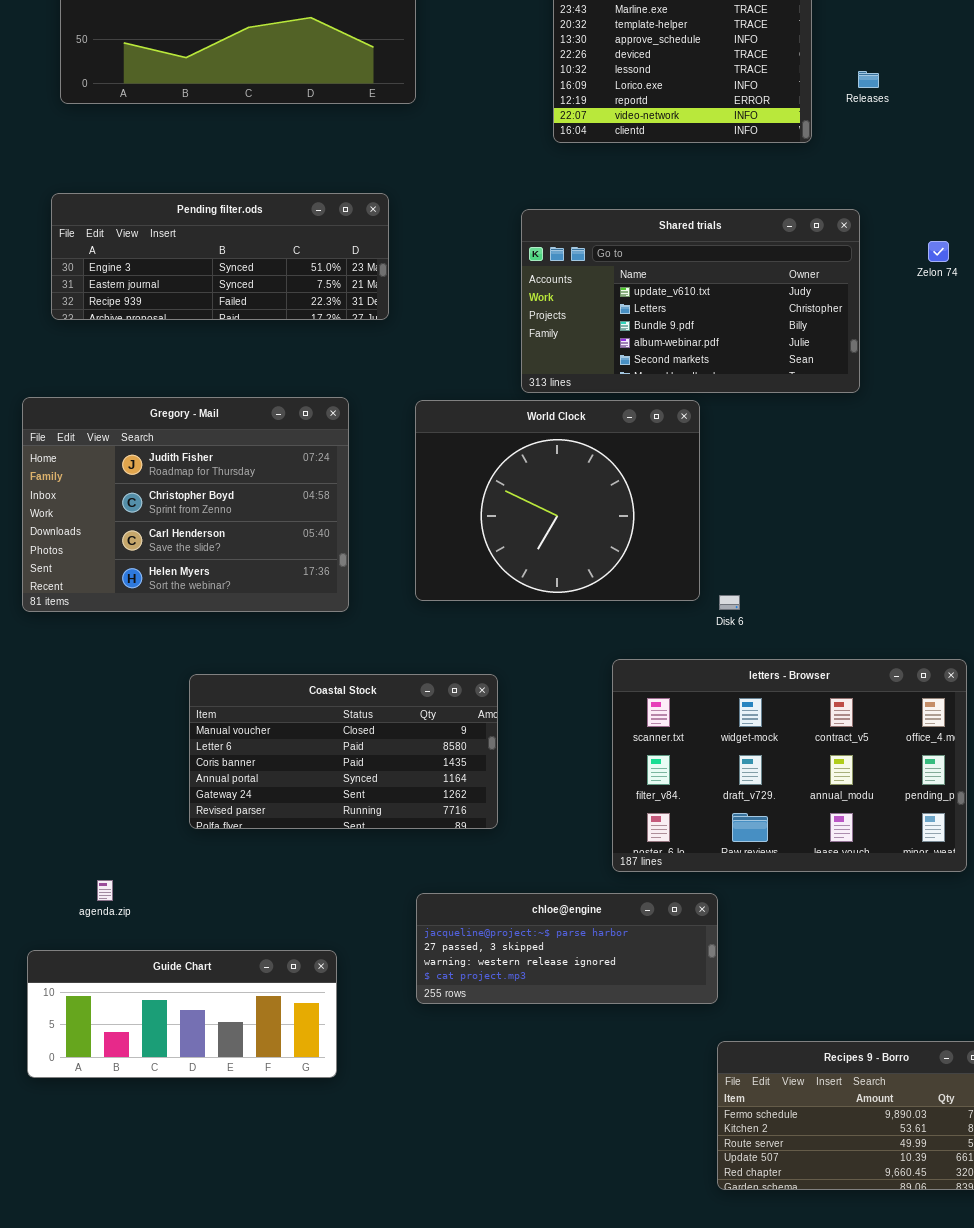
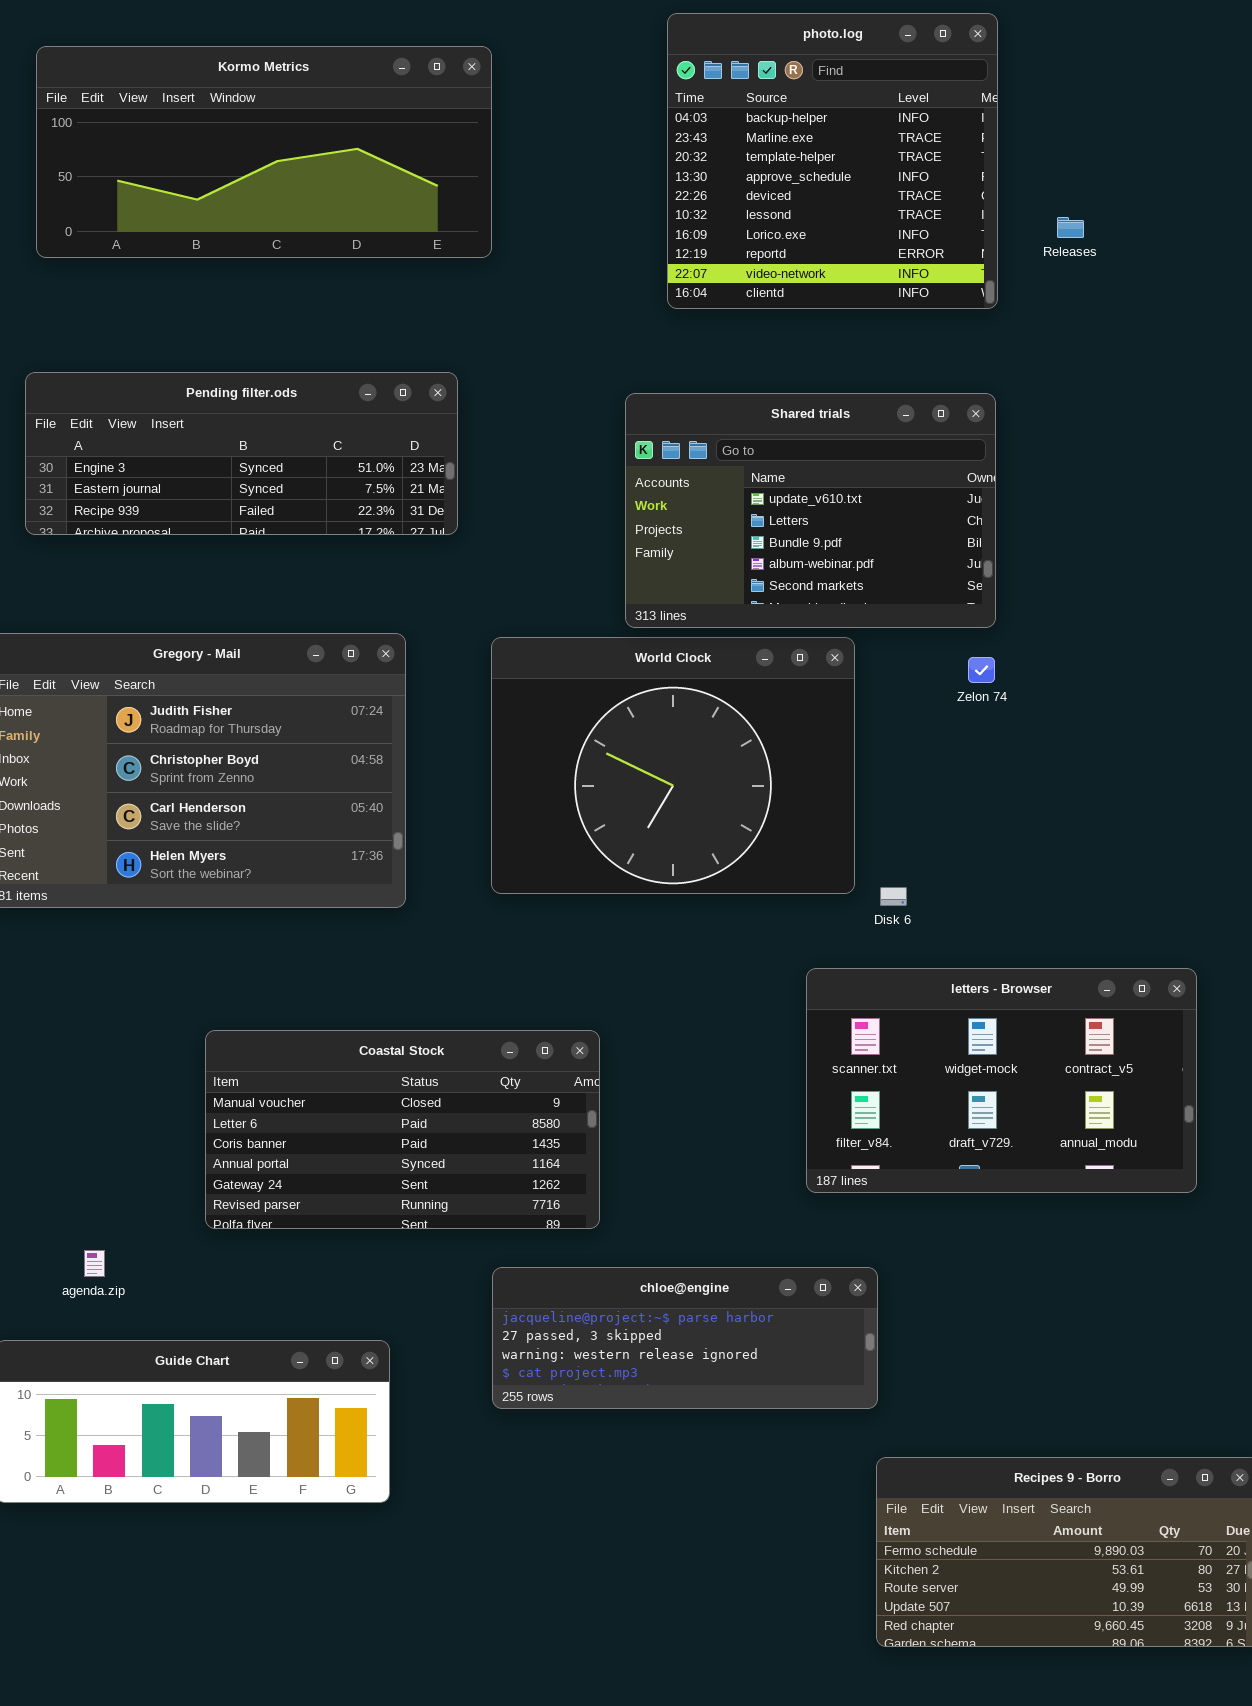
Shared trials: [521,209,860,393] -> [625,393,996,628], resized
Zelon 74: [928,241,949,262] -> [968,657,995,683], moved
letters - Browser: [612,659,967,872] -> [806,968,1197,1193], resized
Coastal Stock: [189,674,498,829] -> [205,1030,600,1229], moved

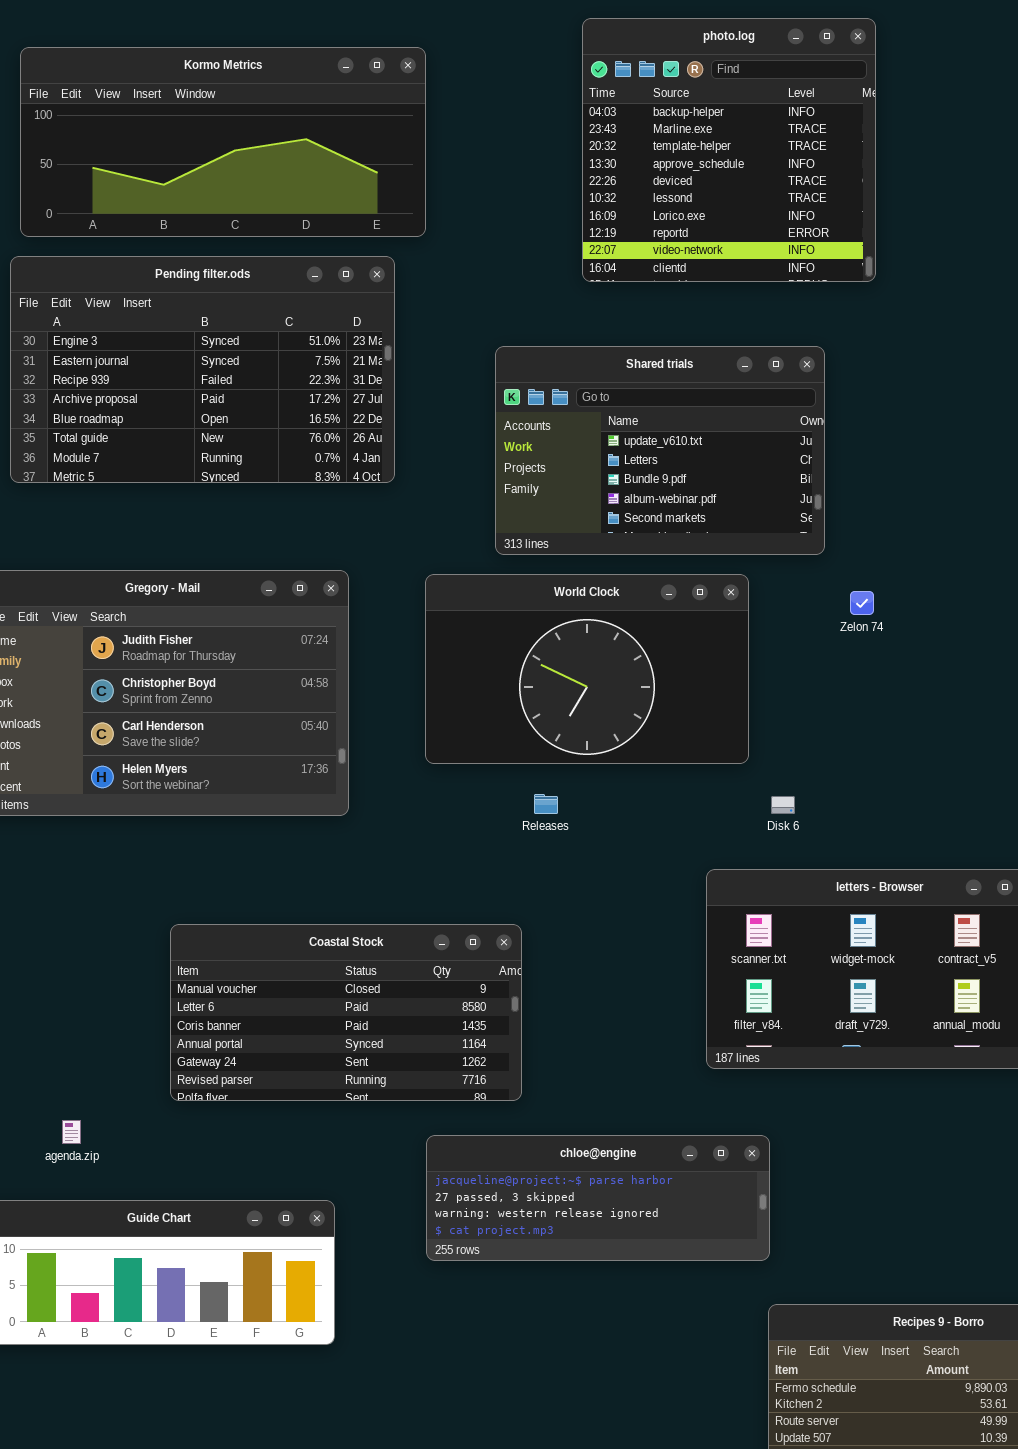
Releases: [1057,217,1084,238] -> [534,794,558,814], moved
Pending filter.ods: [25,372,458,535] -> [10,256,395,483], resized
Shared trials: [625,393,996,628] -> [495,346,825,555], moved
World Clock: [491,637,855,894] -> [425,574,749,764], resized

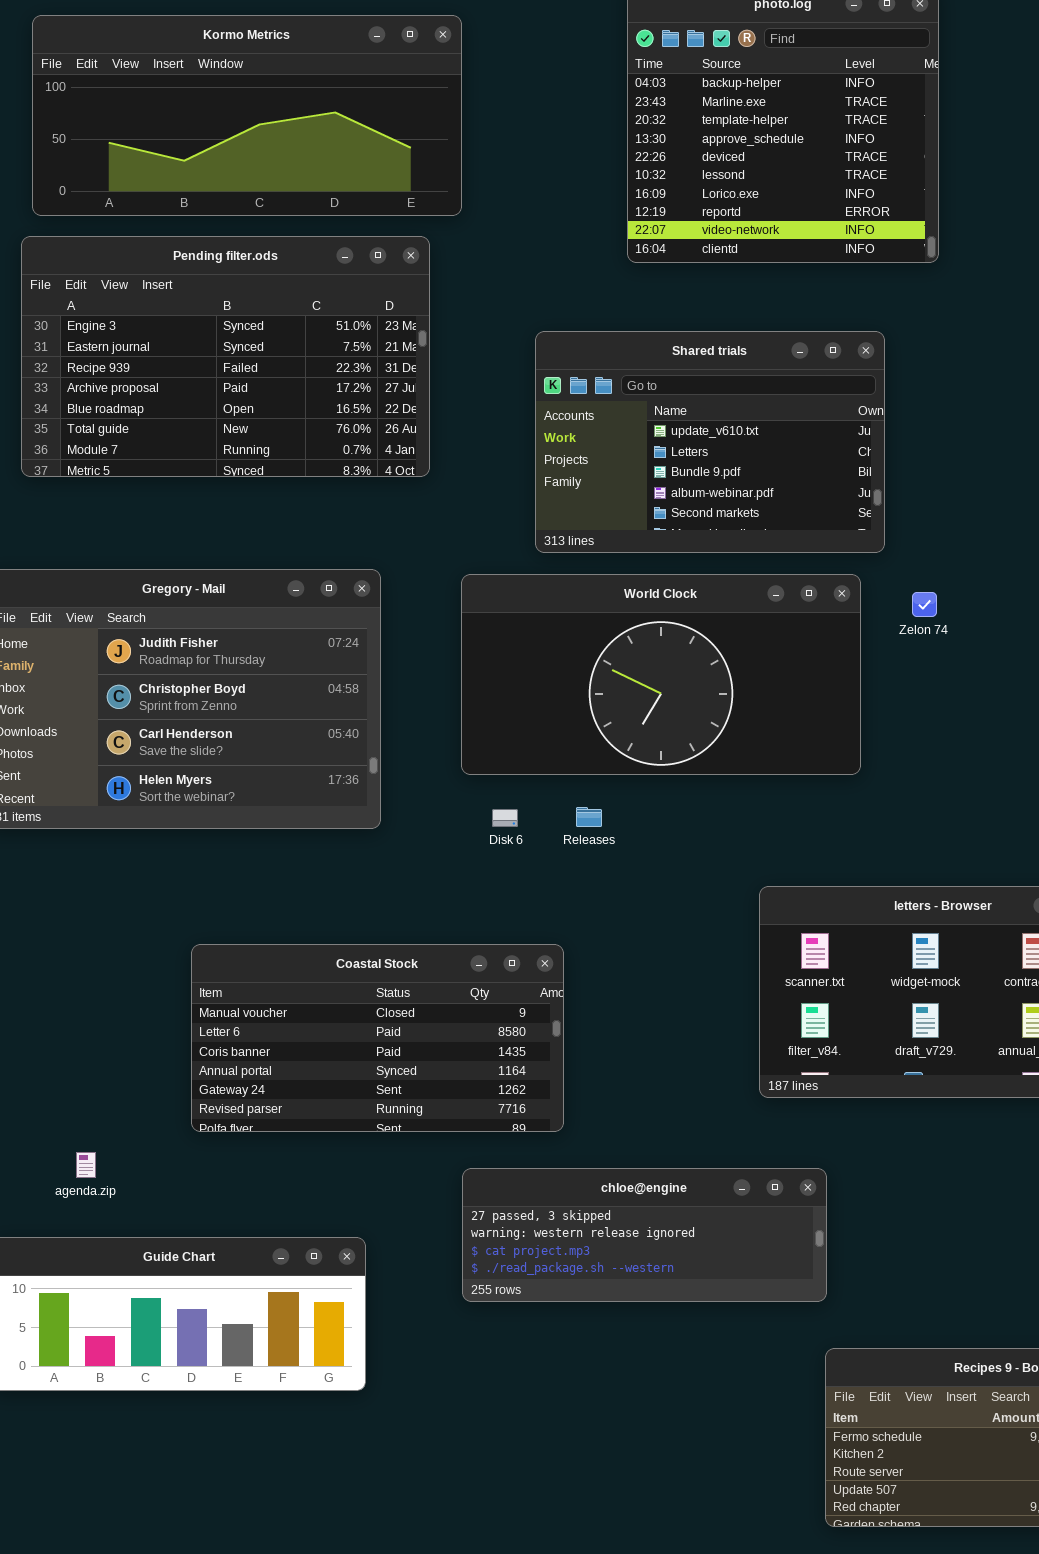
World Clock: [425,574,749,764] -> [461,574,861,775], resized
Disk 6: [771,796,795,814] -> [492,809,518,827], moved
chloe@engine: [426,1135,770,1261] -> [462,1168,827,1302], scrolled down 1 row

